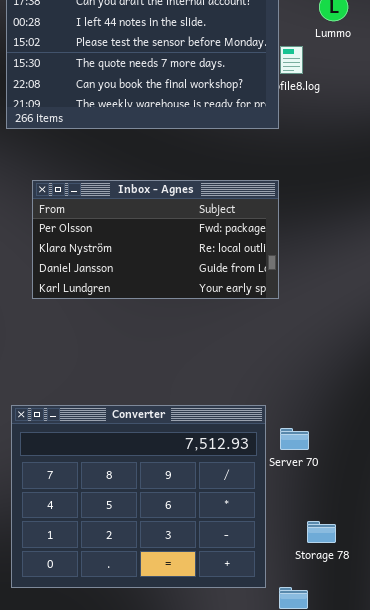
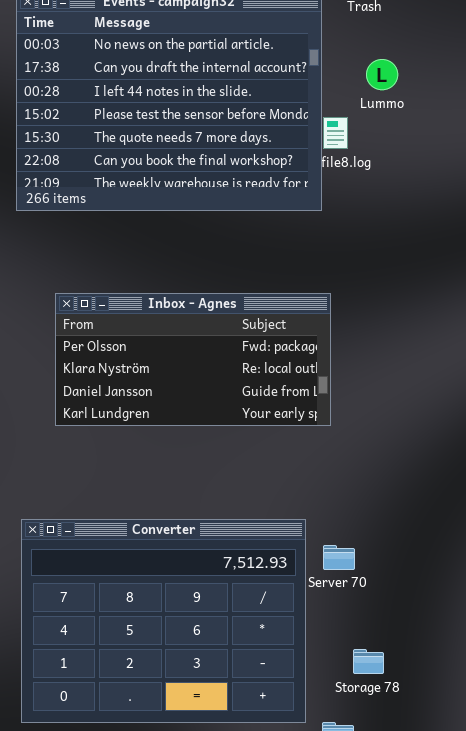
Inbox - Agnes: [32,180,279,299] -> [55,293,331,426], moved

